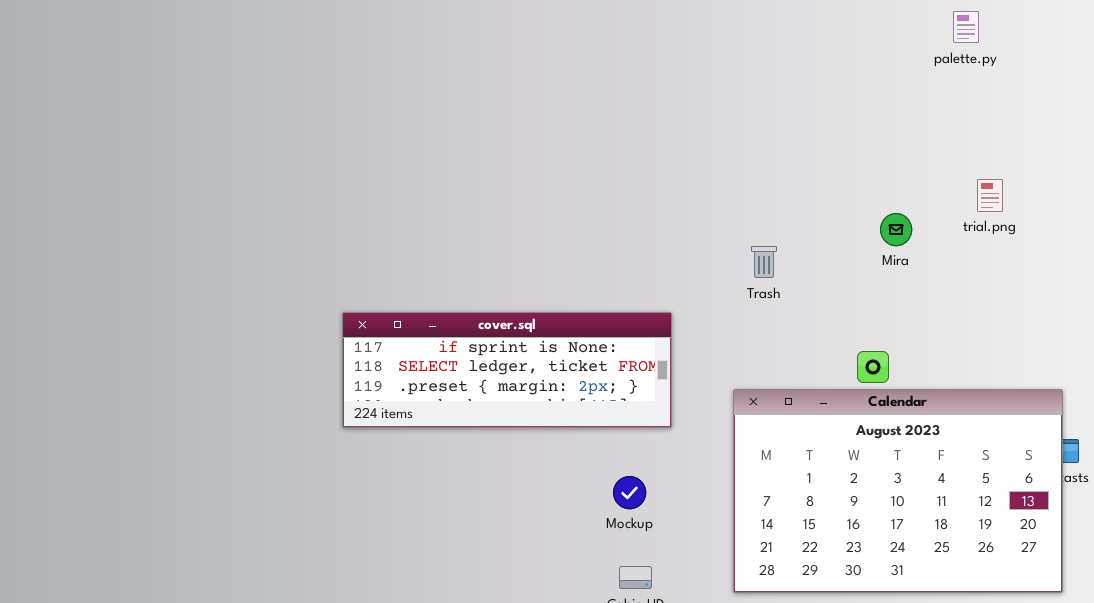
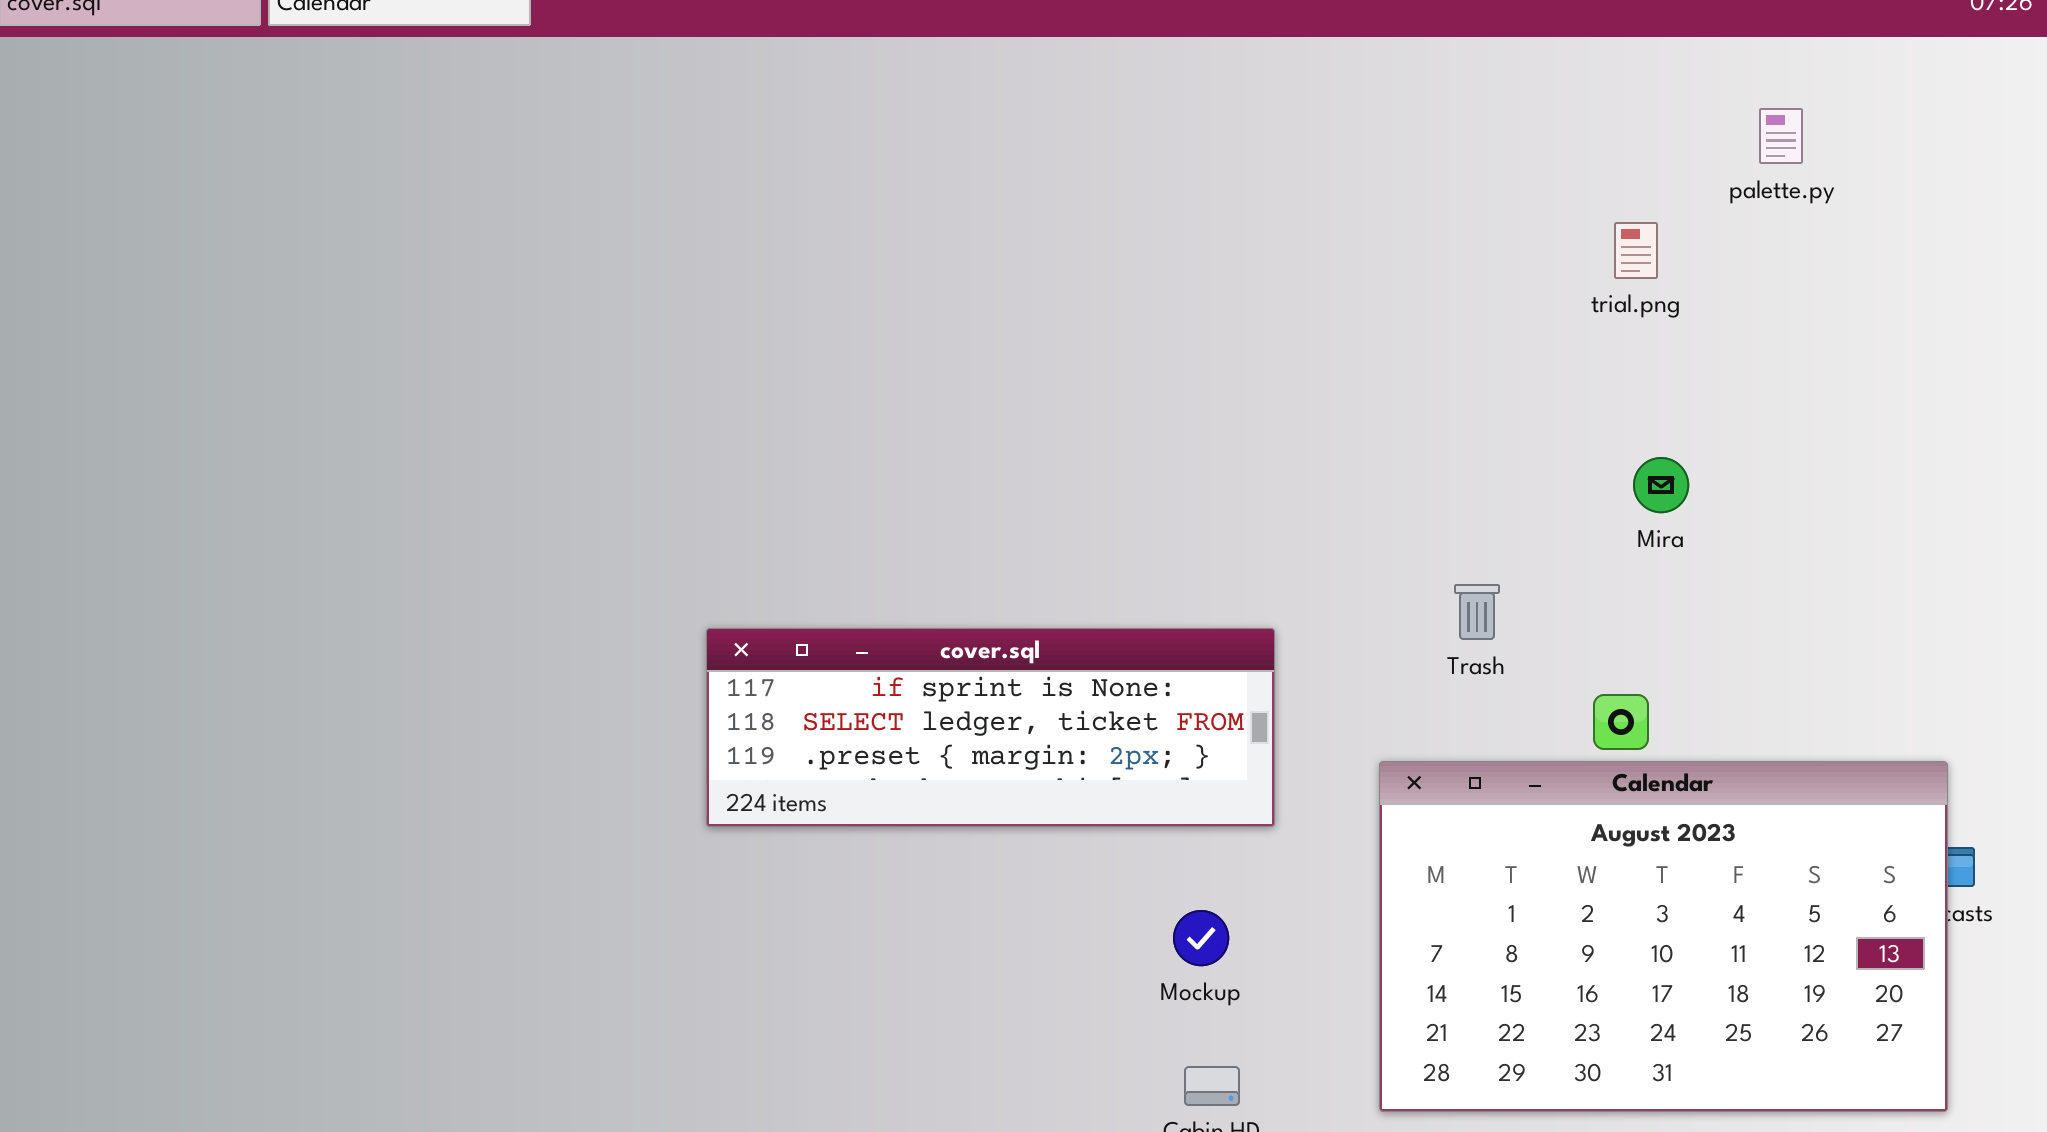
trial.png: [977,179,1003,212] -> [1614,222,1658,279], moved
Trash: [751,246,777,278] -> [1454,584,1500,640], moved

